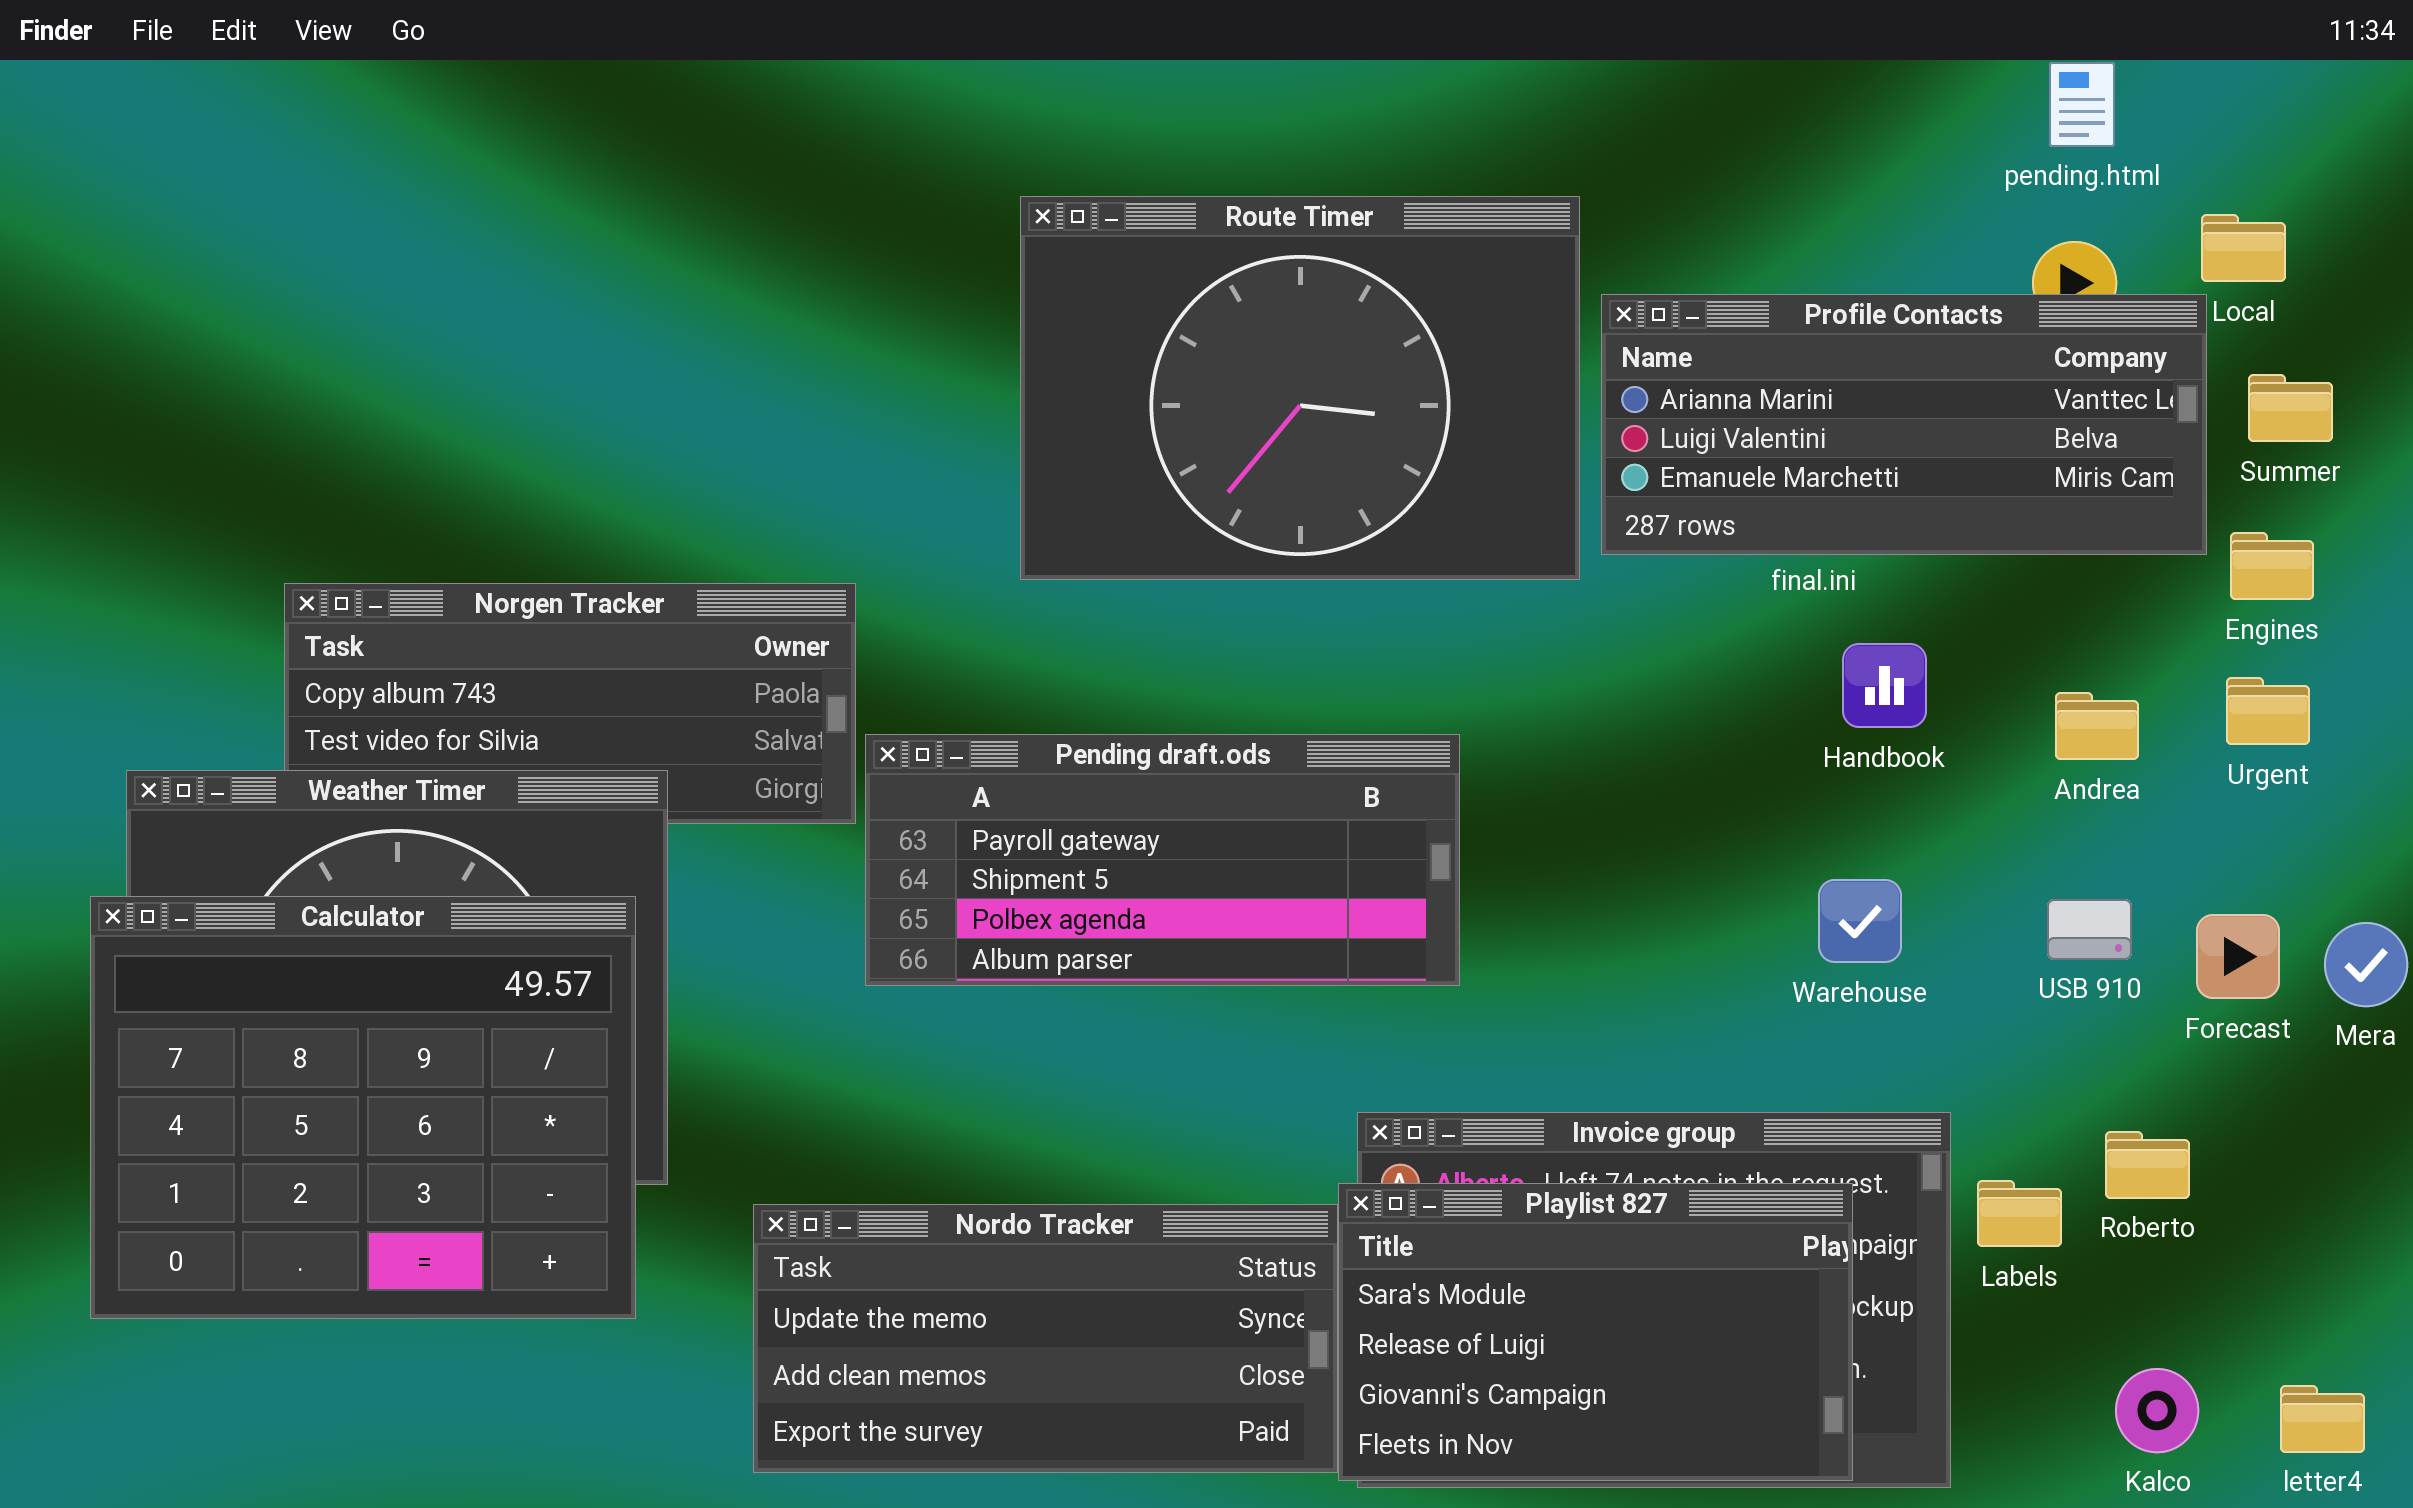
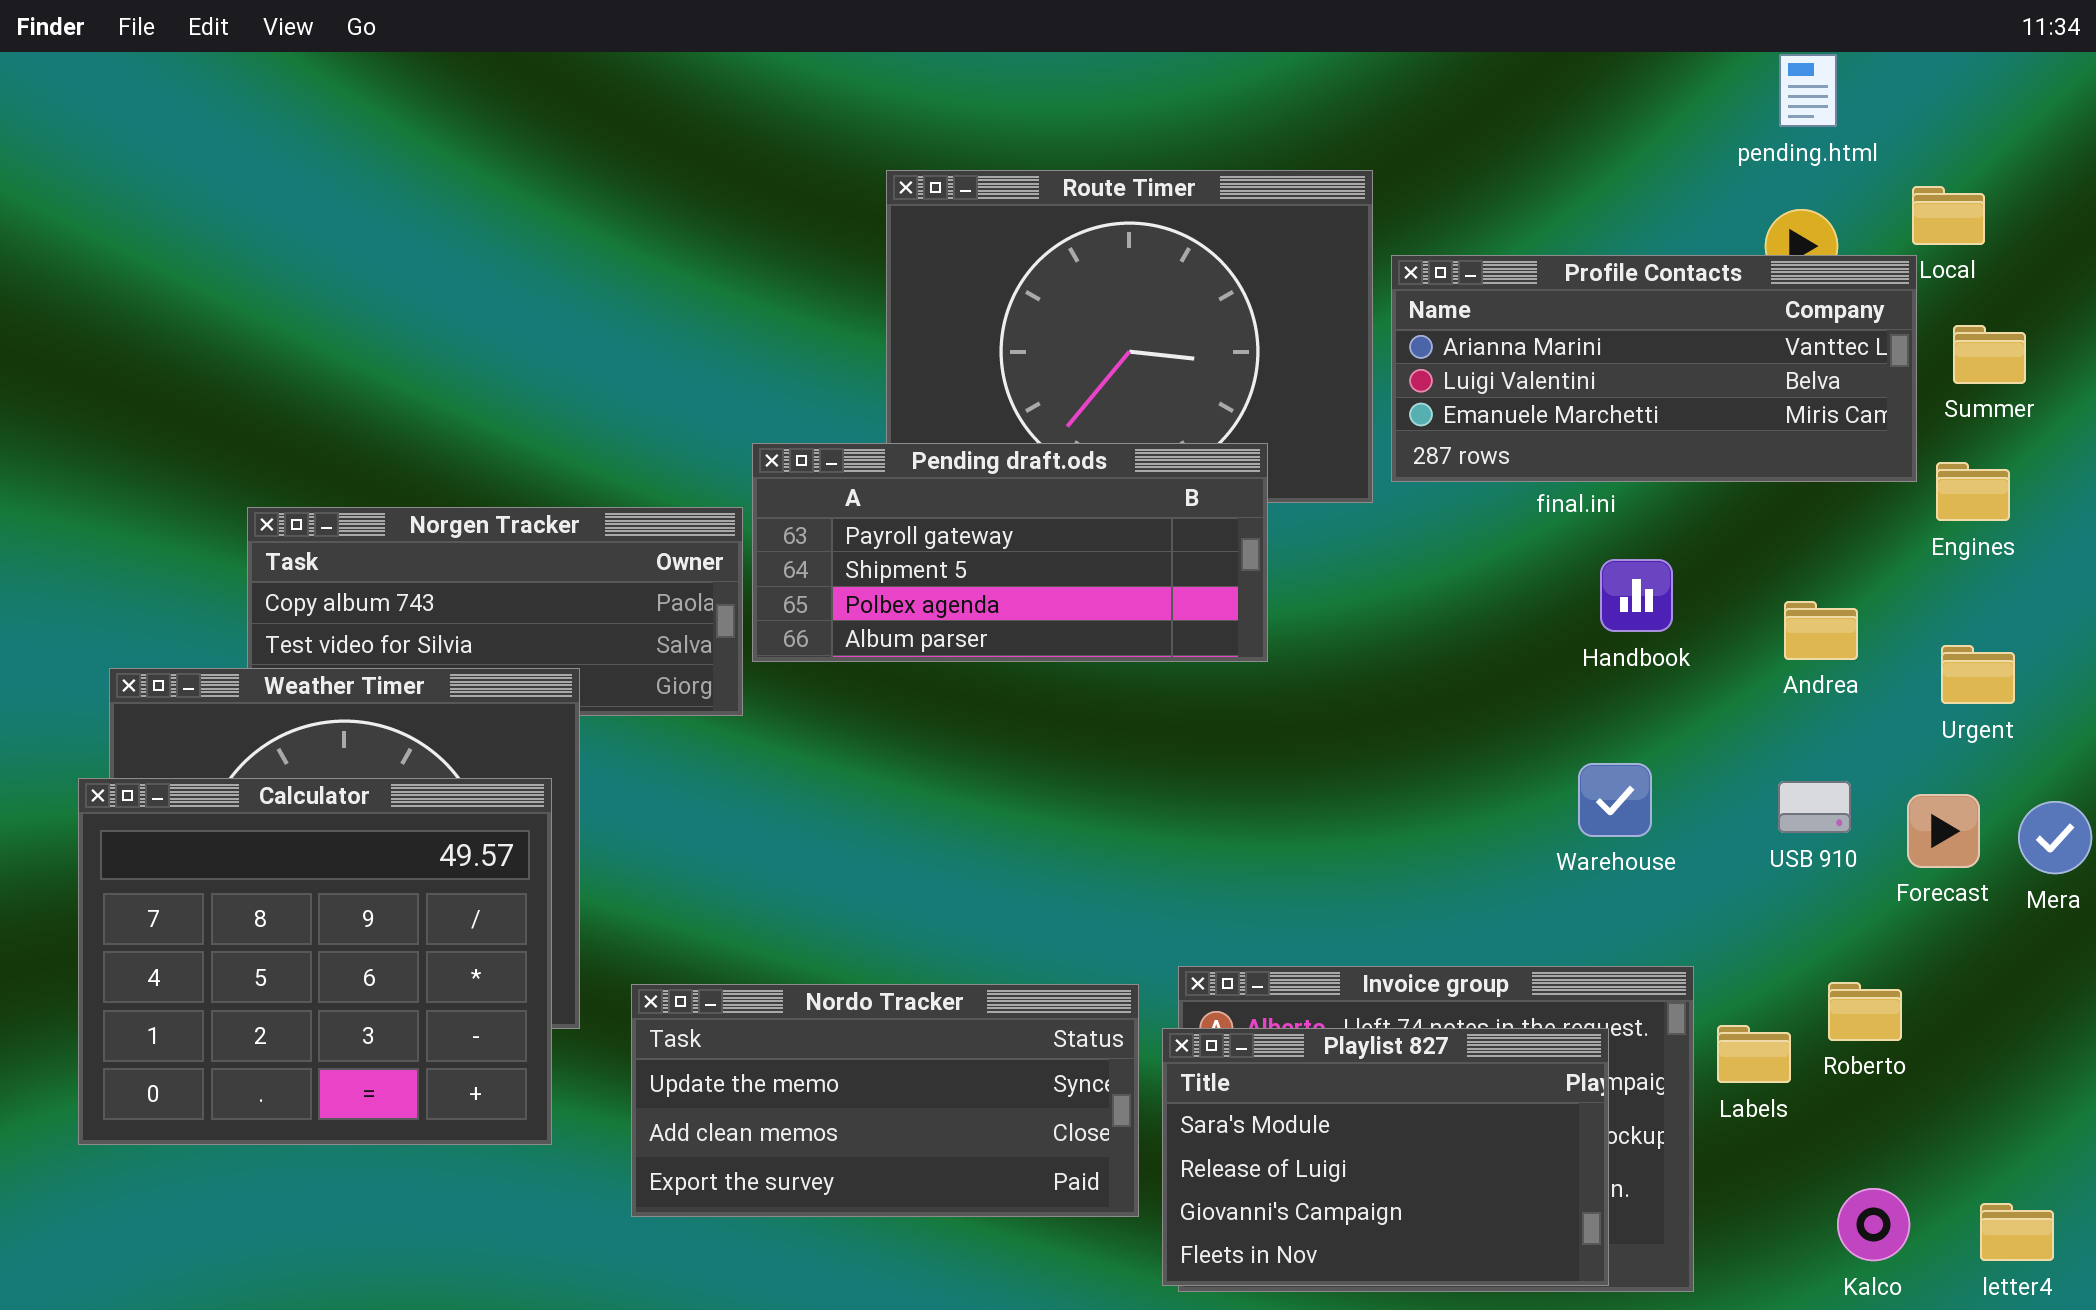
Urgent: [2226,677,2310,745] -> [1941,645,2015,704], moved
Pending draft.ods: [865,734,1460,986] -> [752,443,1268,662], moved
Nordo Tracker: [753,1204,1338,1473] -> [631,984,1139,1217], moved

